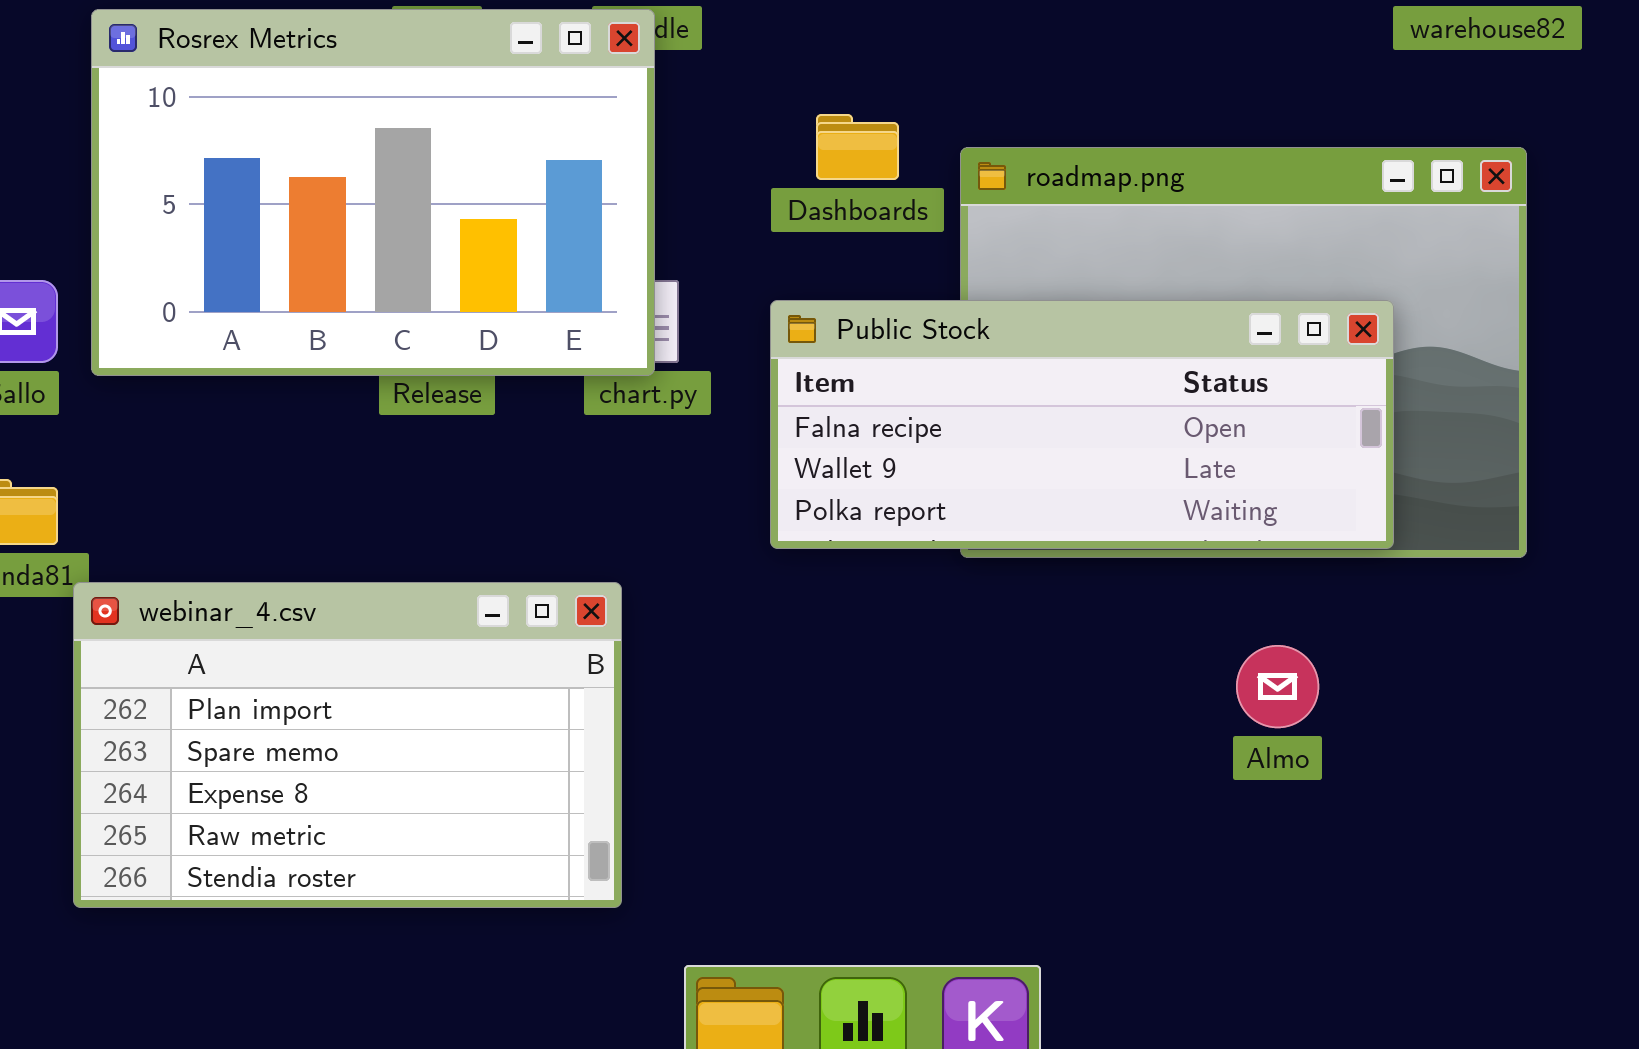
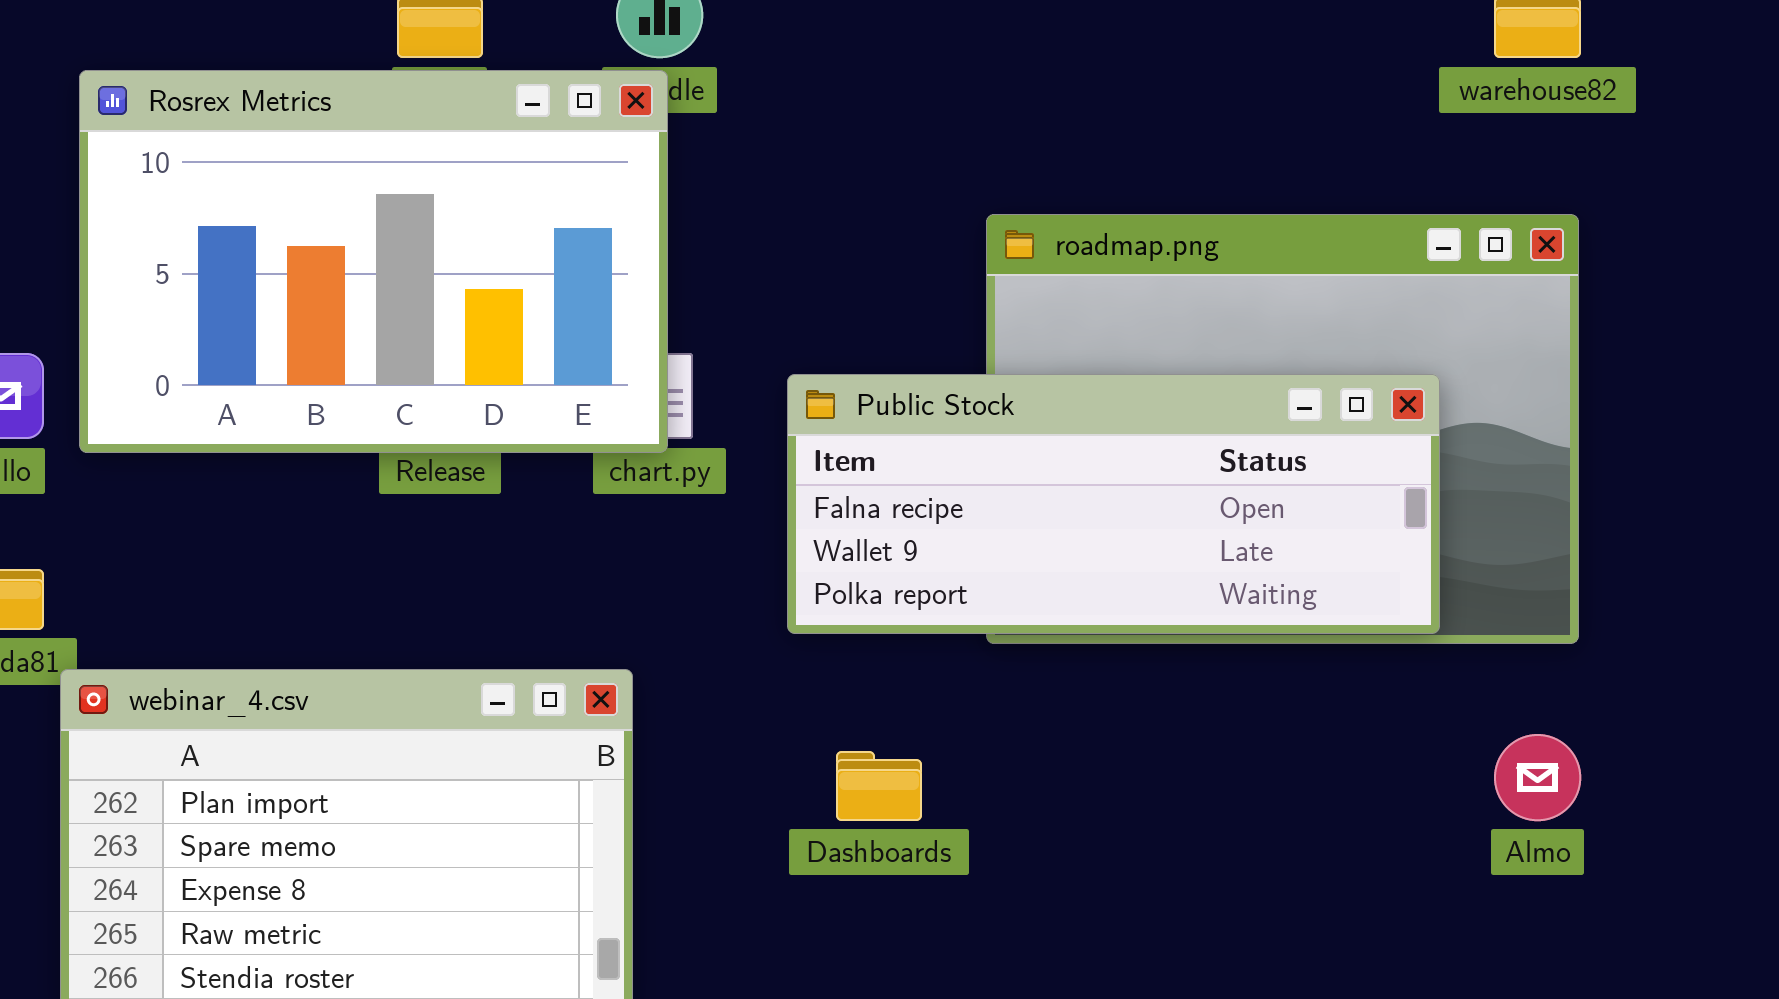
Dashboards: [816,114,899,180] -> [836,751,922,821], moved
Almo: [1236,645,1319,728] -> [1494,734,1581,821], moved

